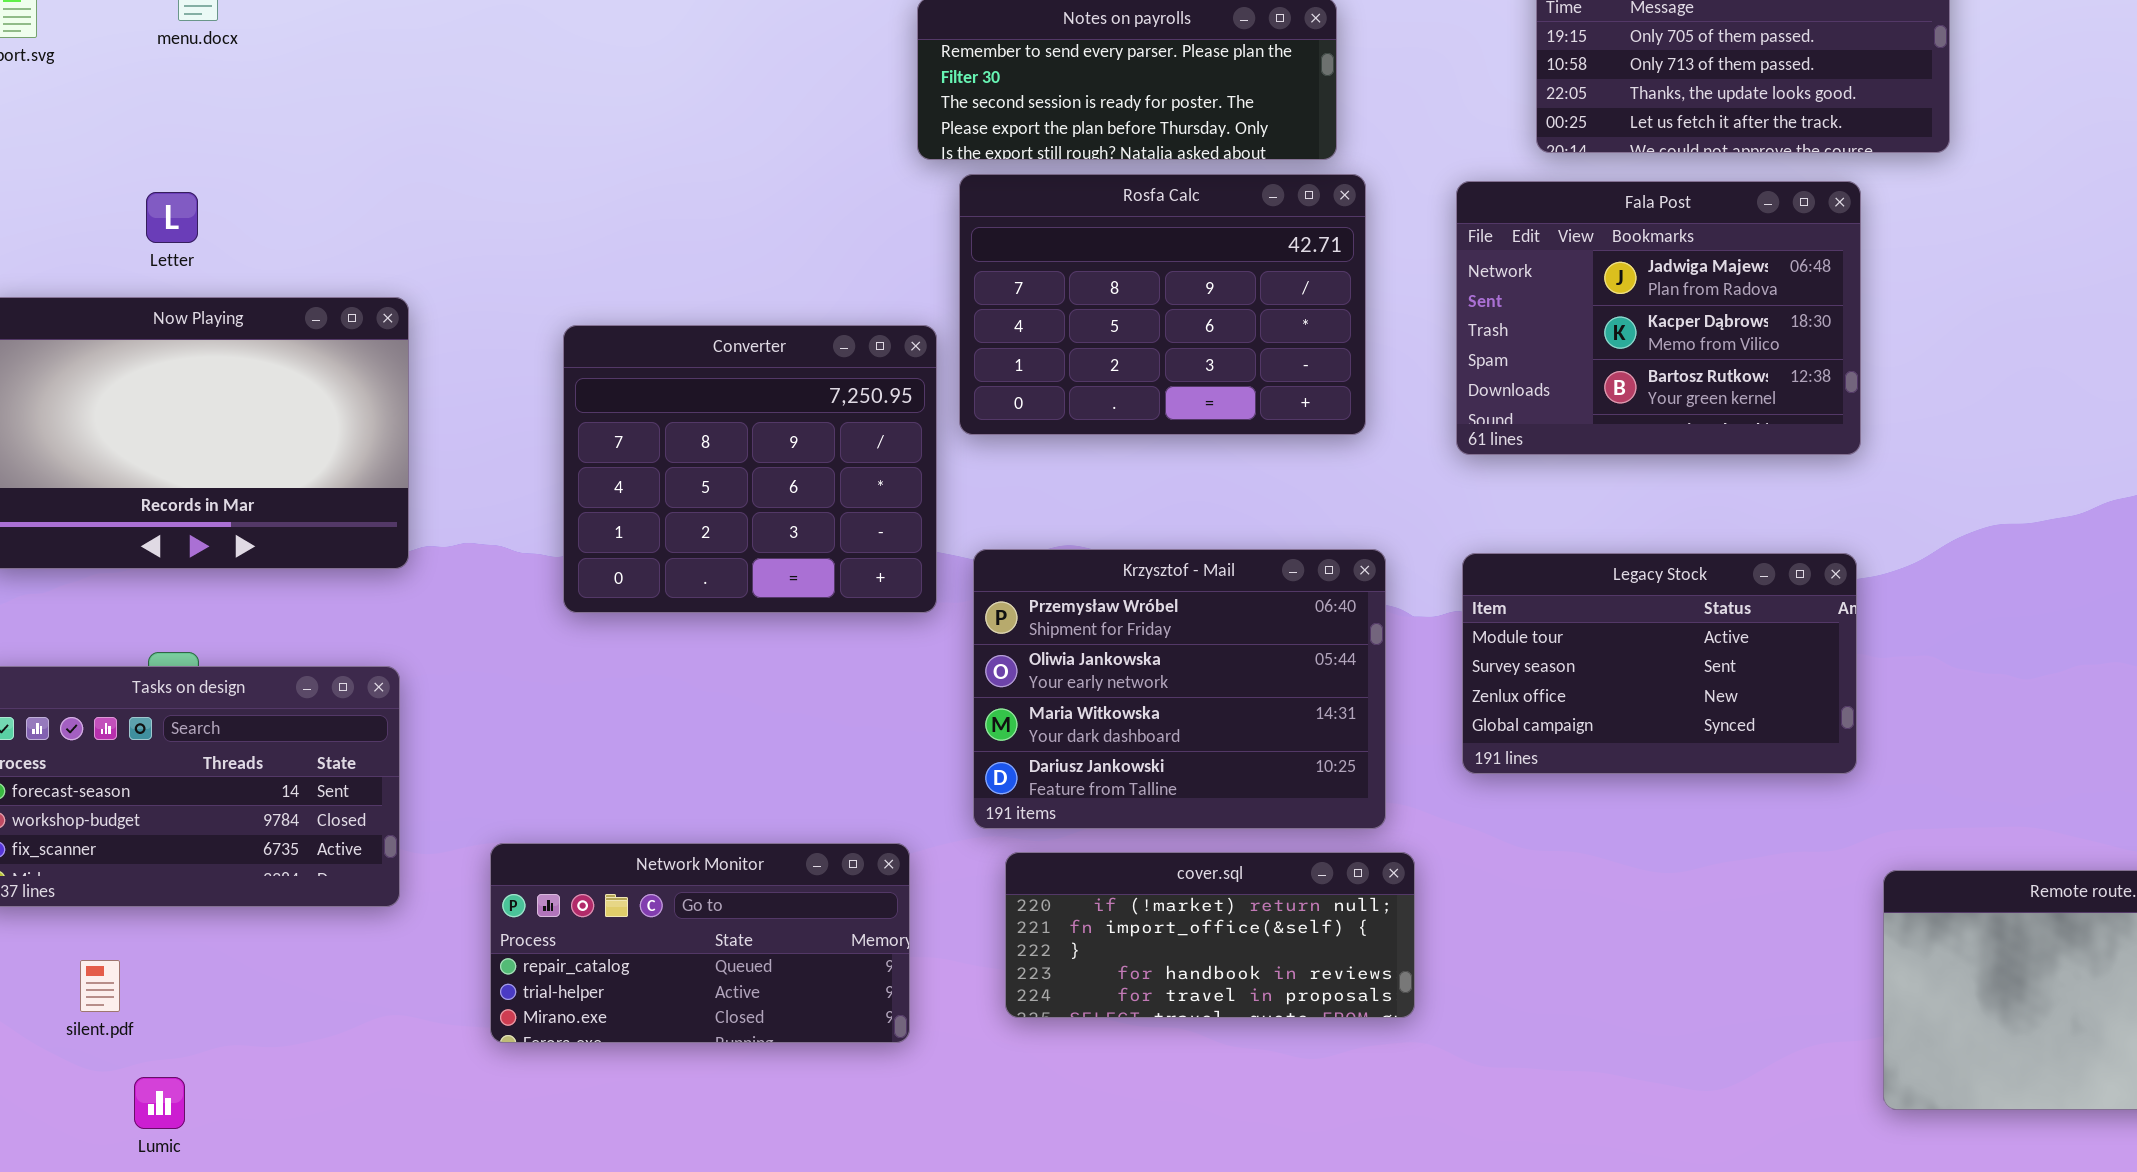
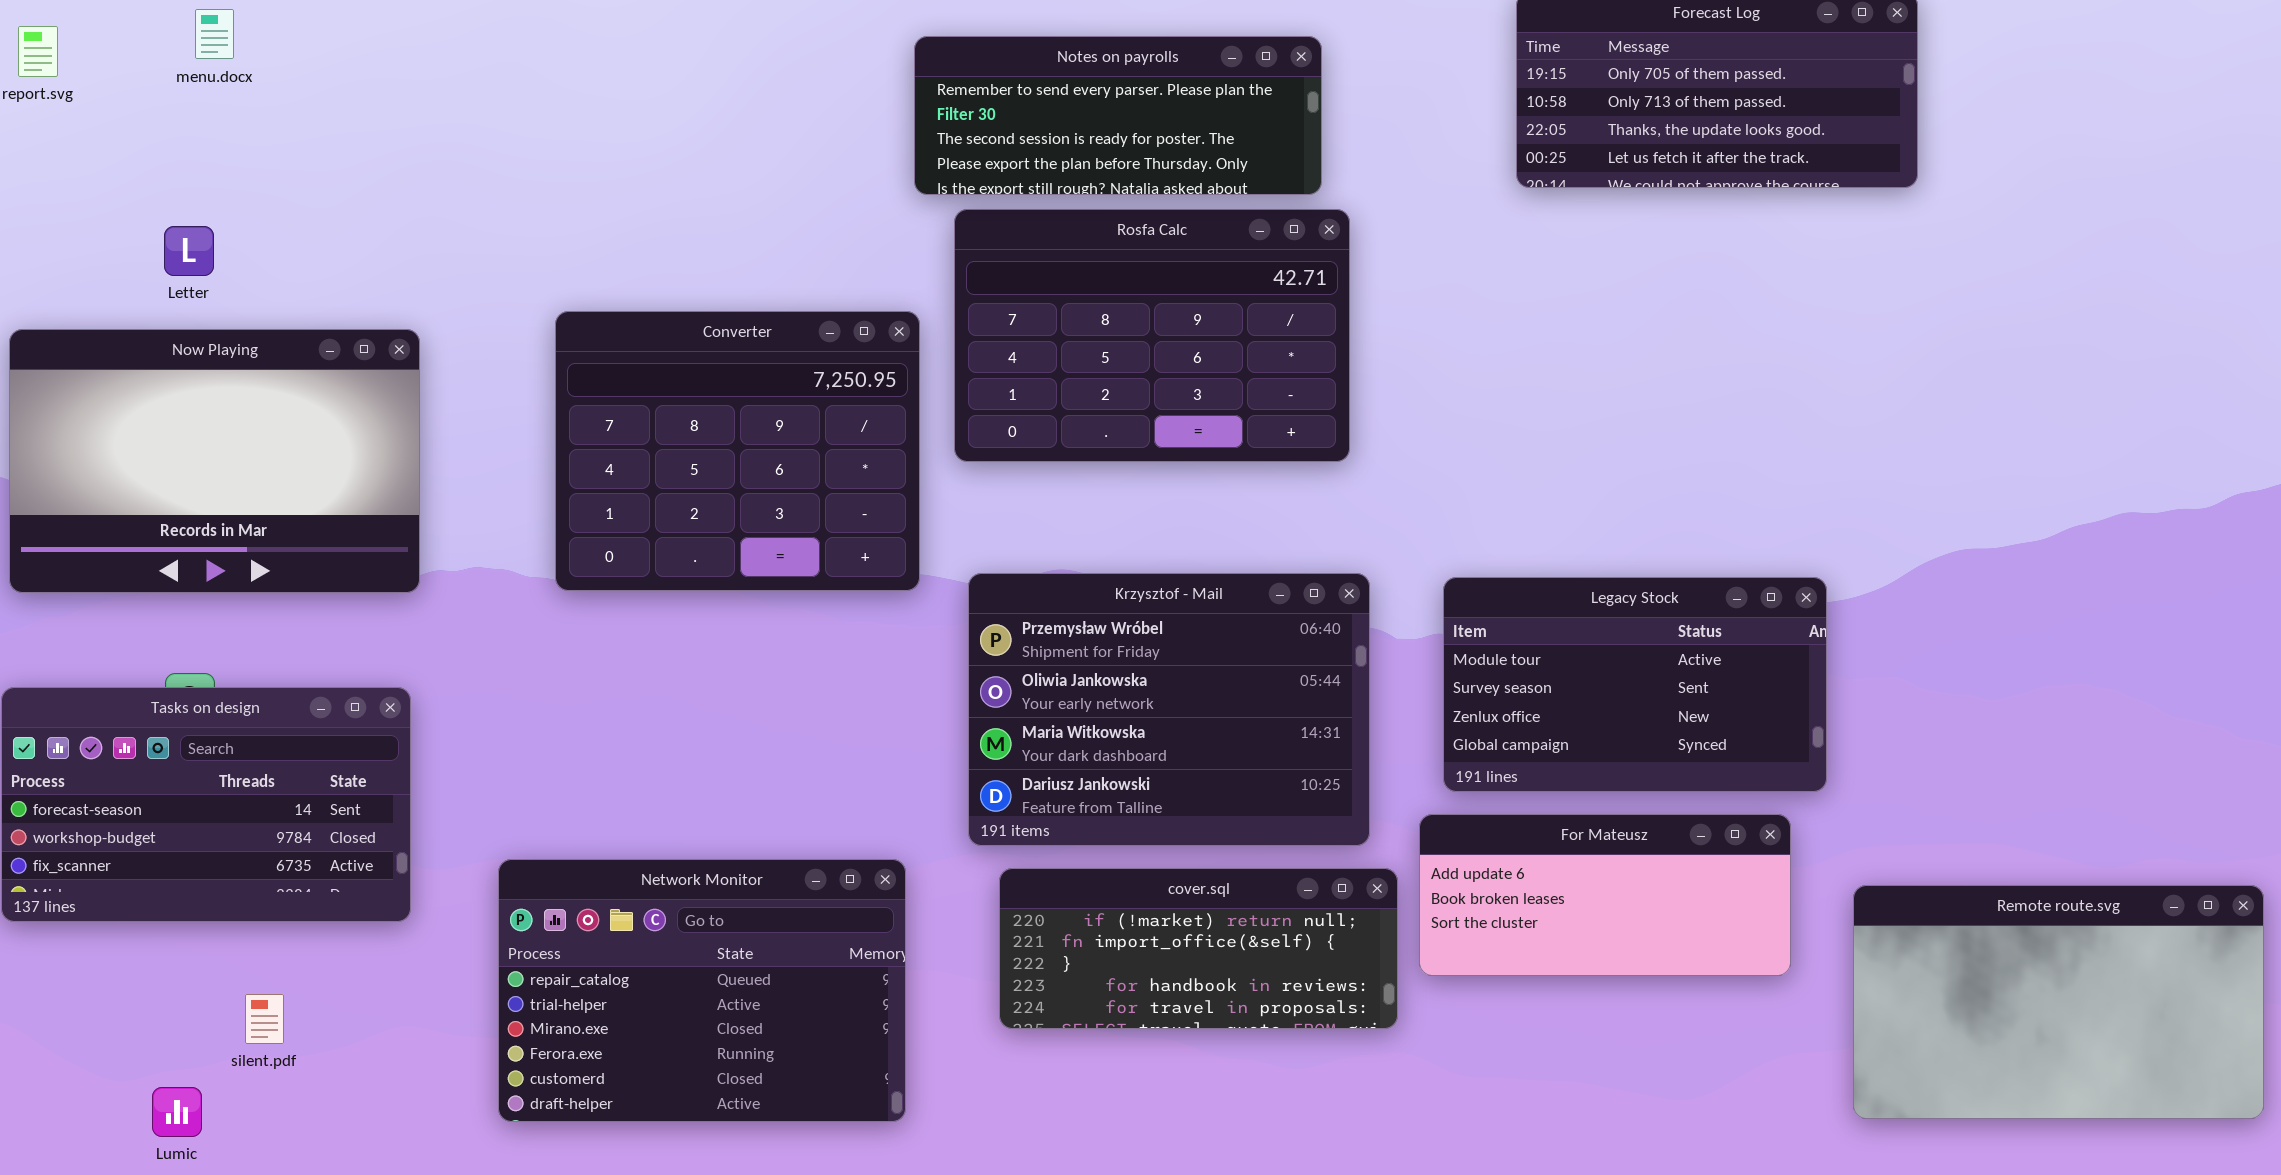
Fala Post: [1456,181,1861,455] -> none, closed
Converter: [563,325,937,613] -> [555,311,920,591], moved
For Mateusz: none -> [1419,814,1791,976], opened
Network Monitor: [490,843,910,1043] -> [498,859,906,1122], resized
silent.pdf: [80,960,120,1012] -> [245,994,284,1044], moved

